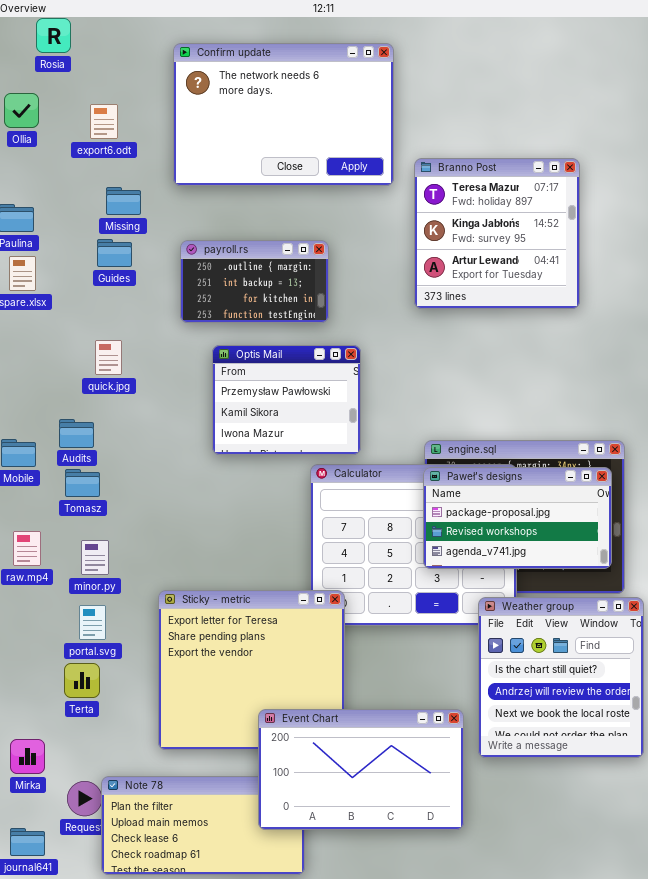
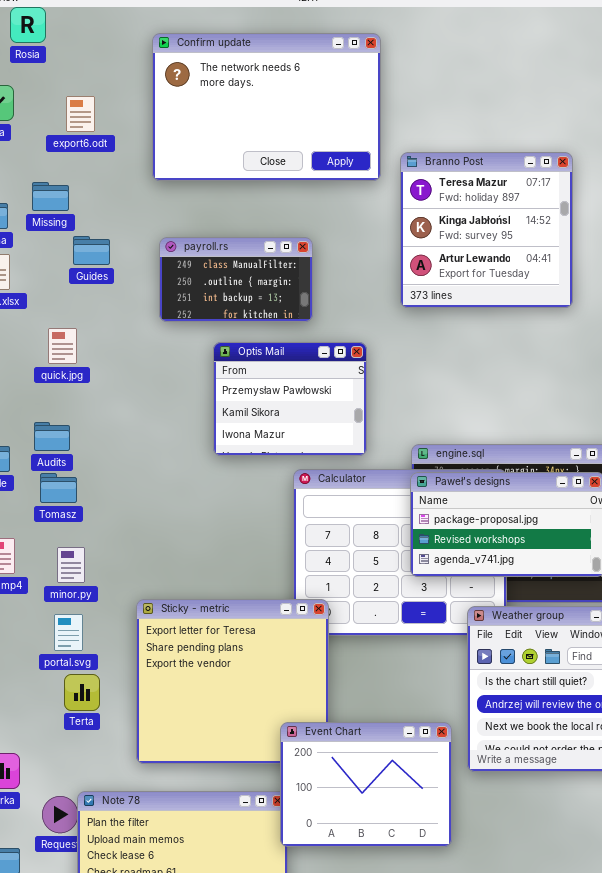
Missing: [106,187,141,215] -> [32,182,69,211], moved
payroll.rs: [180,240,329,323] -> [159,237,313,322], scrolled up 1 row
quick.jpg: [95,340,122,375] -> [48,328,77,364], moved
Optis Mail: [212,345,361,455] -> [213,342,367,456], moved
Terta: [64,663,100,698] -> [64,674,100,711], moved
Event Chart: [258,709,464,830] -> [280,722,452,847], resized

